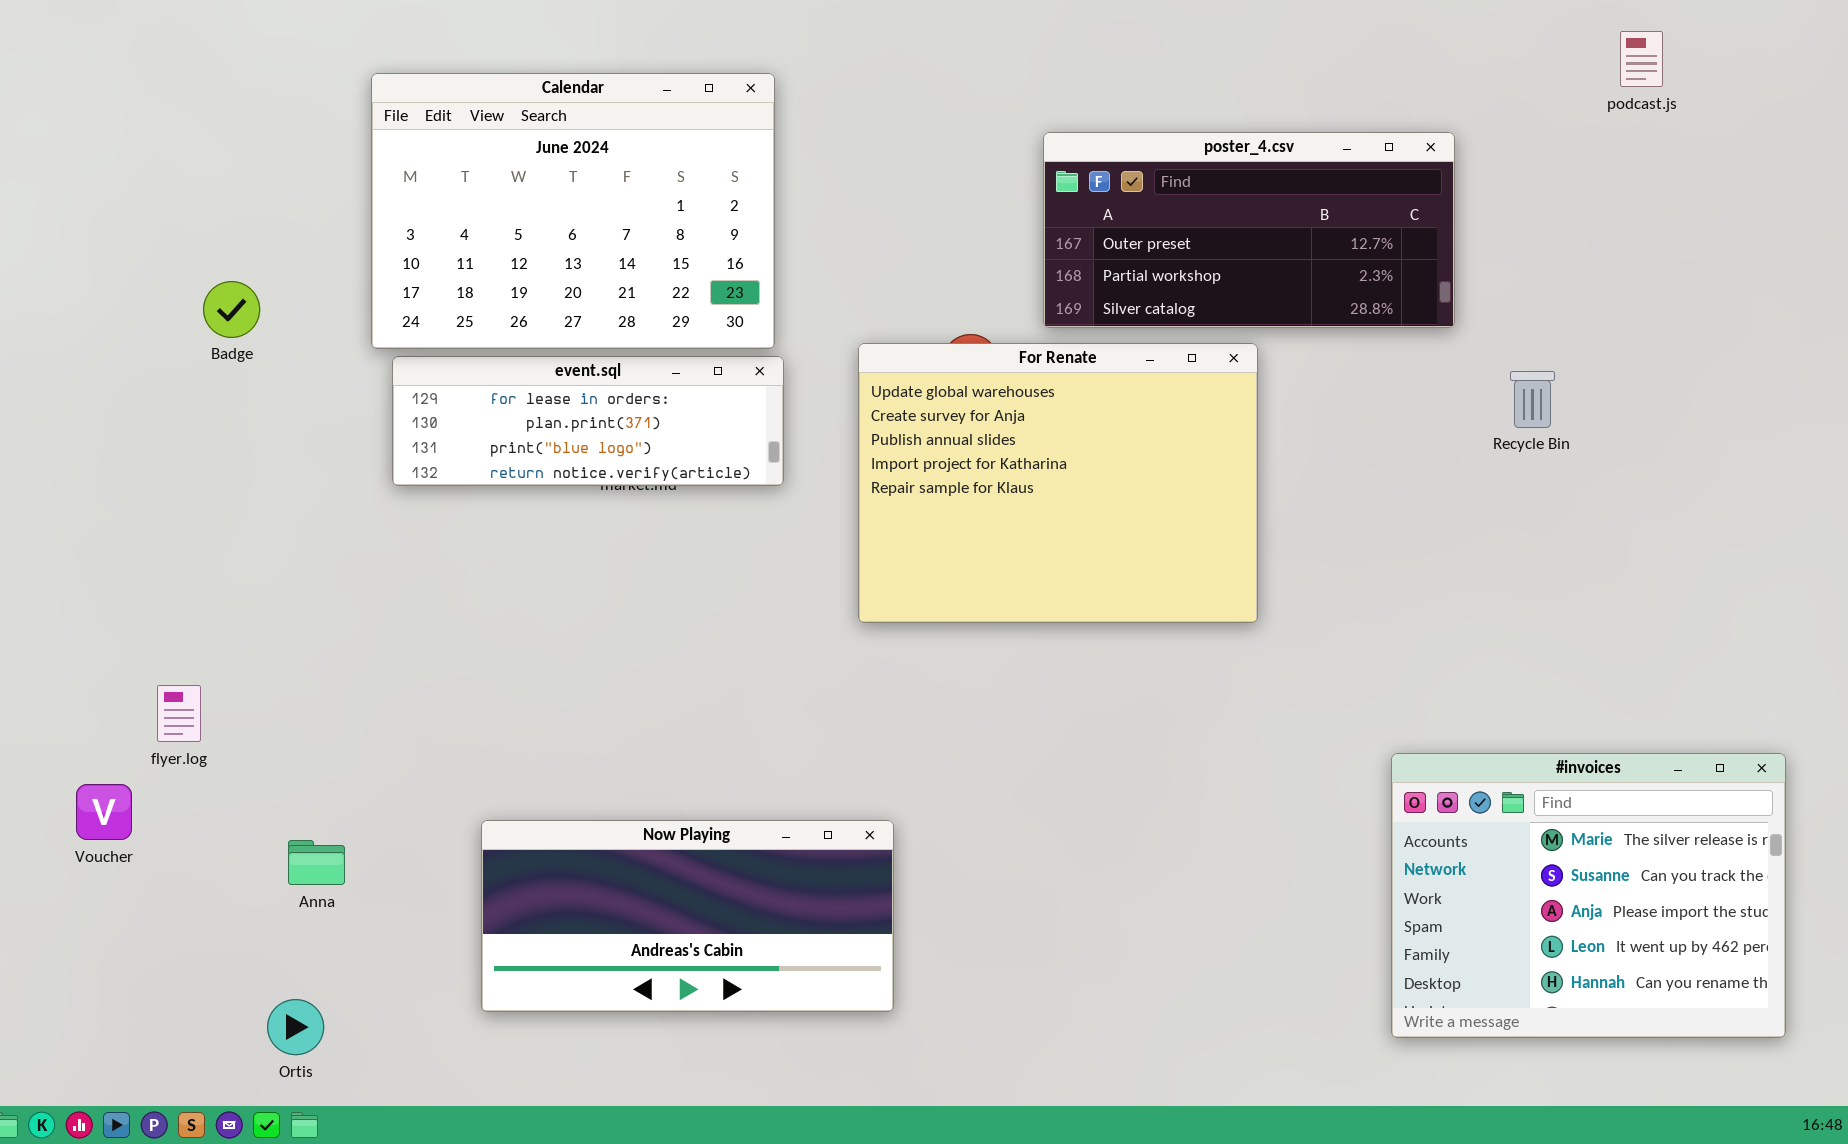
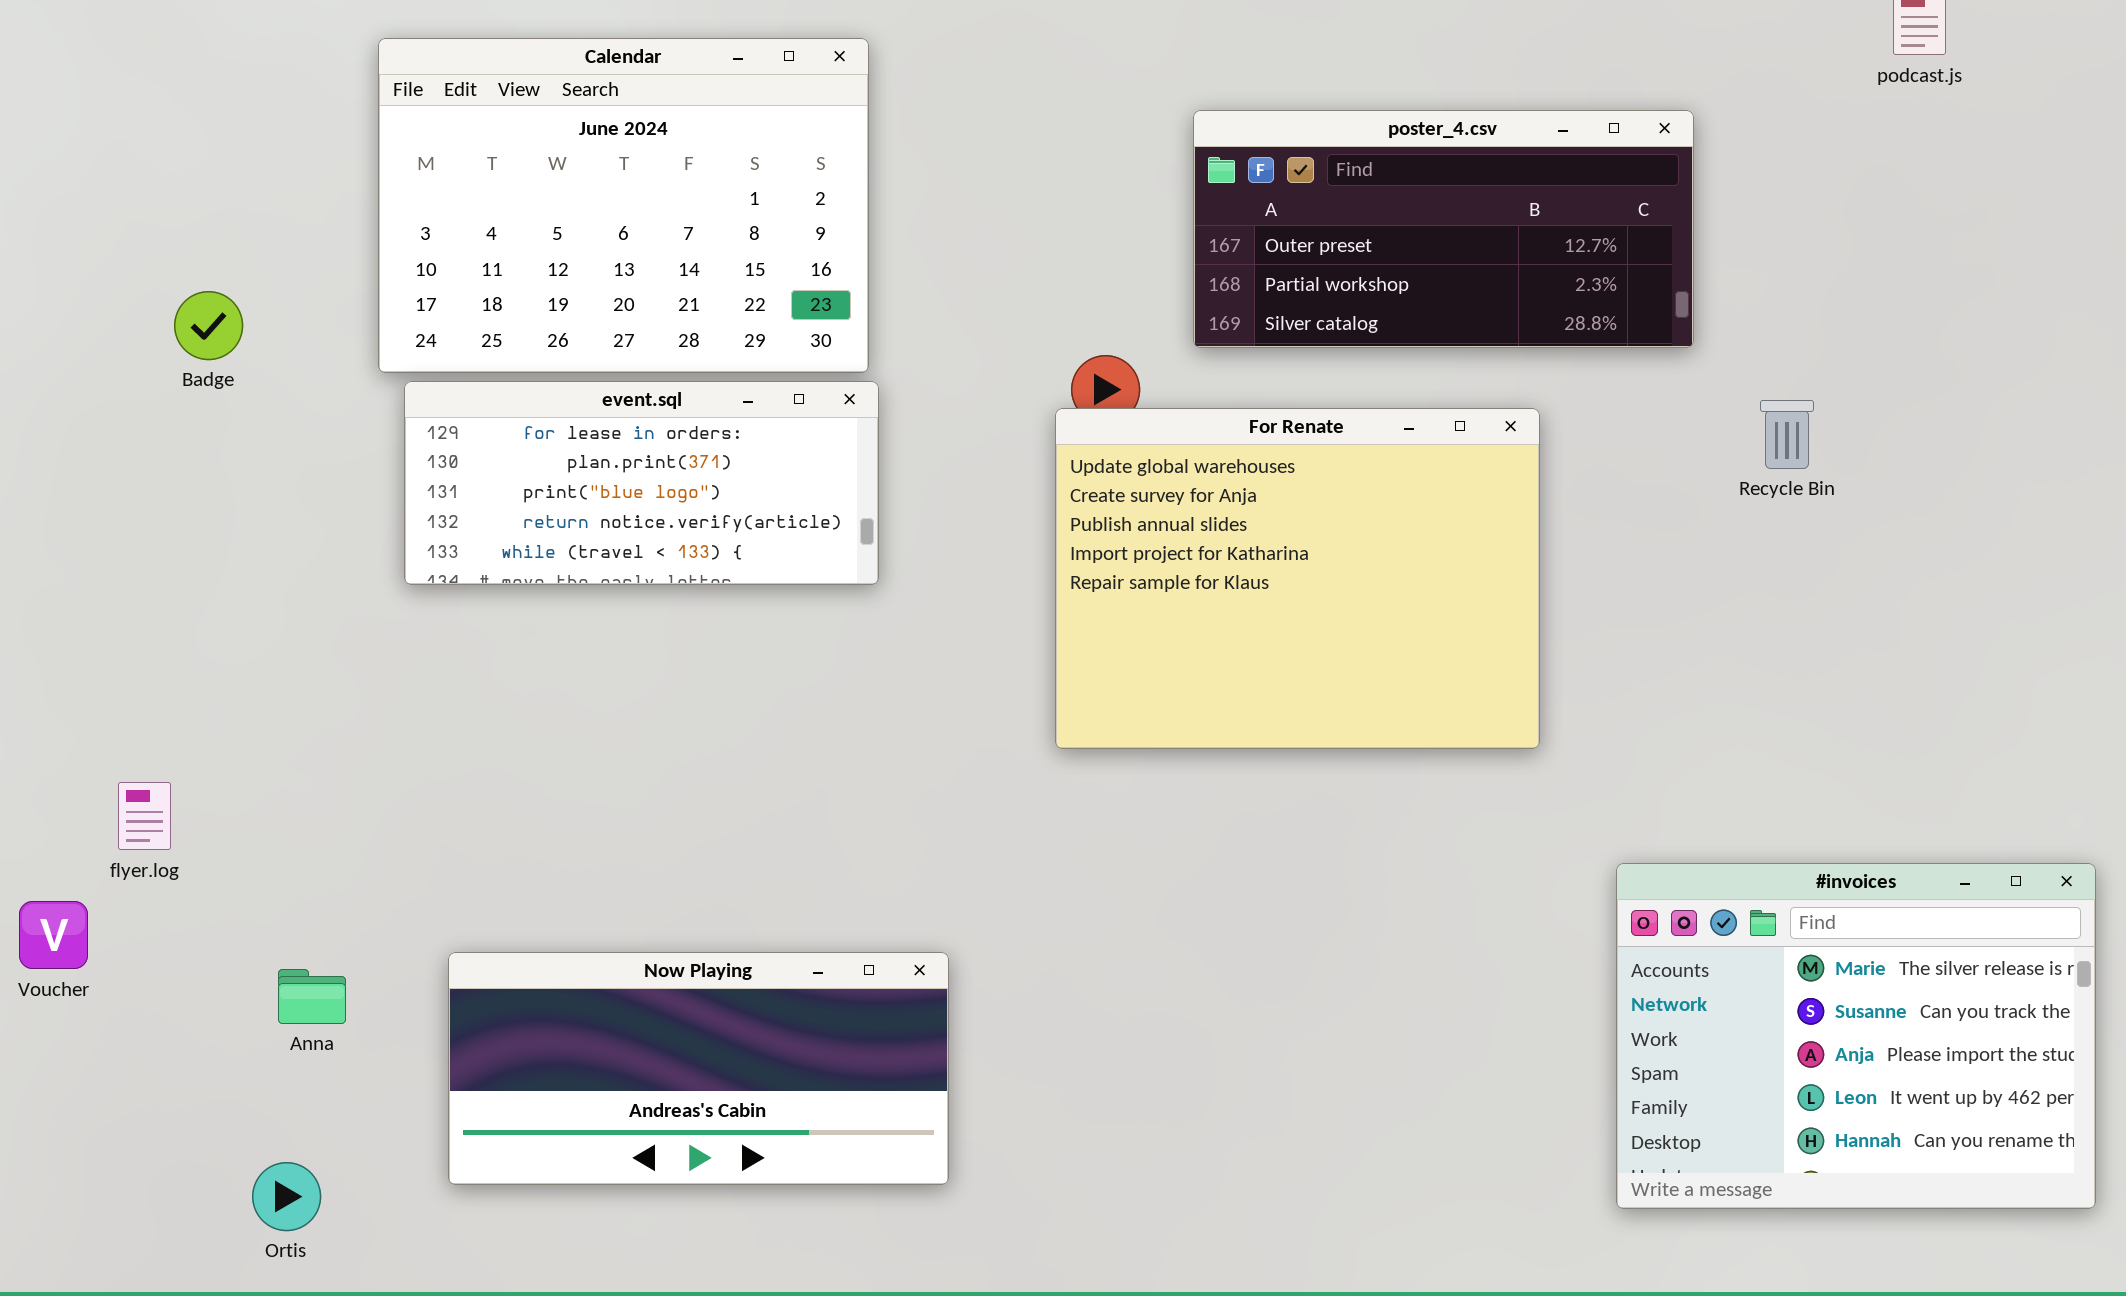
For Renate: [858,343,1258,623] -> [1055,408,1540,749], moved
event.sql: [392,356,784,486] -> [404,381,879,585], resized
Now Playing: [481,820,894,1012] -> [448,952,949,1185], moved

